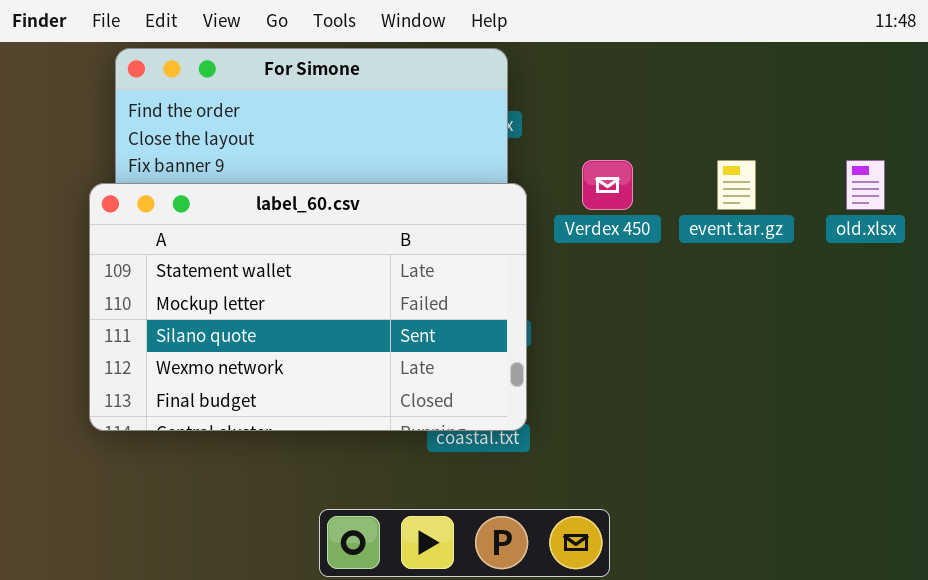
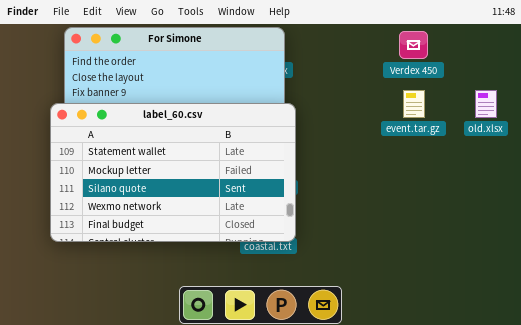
Verdex 450: [582,160,633,210] -> [399,31,428,59], moved

